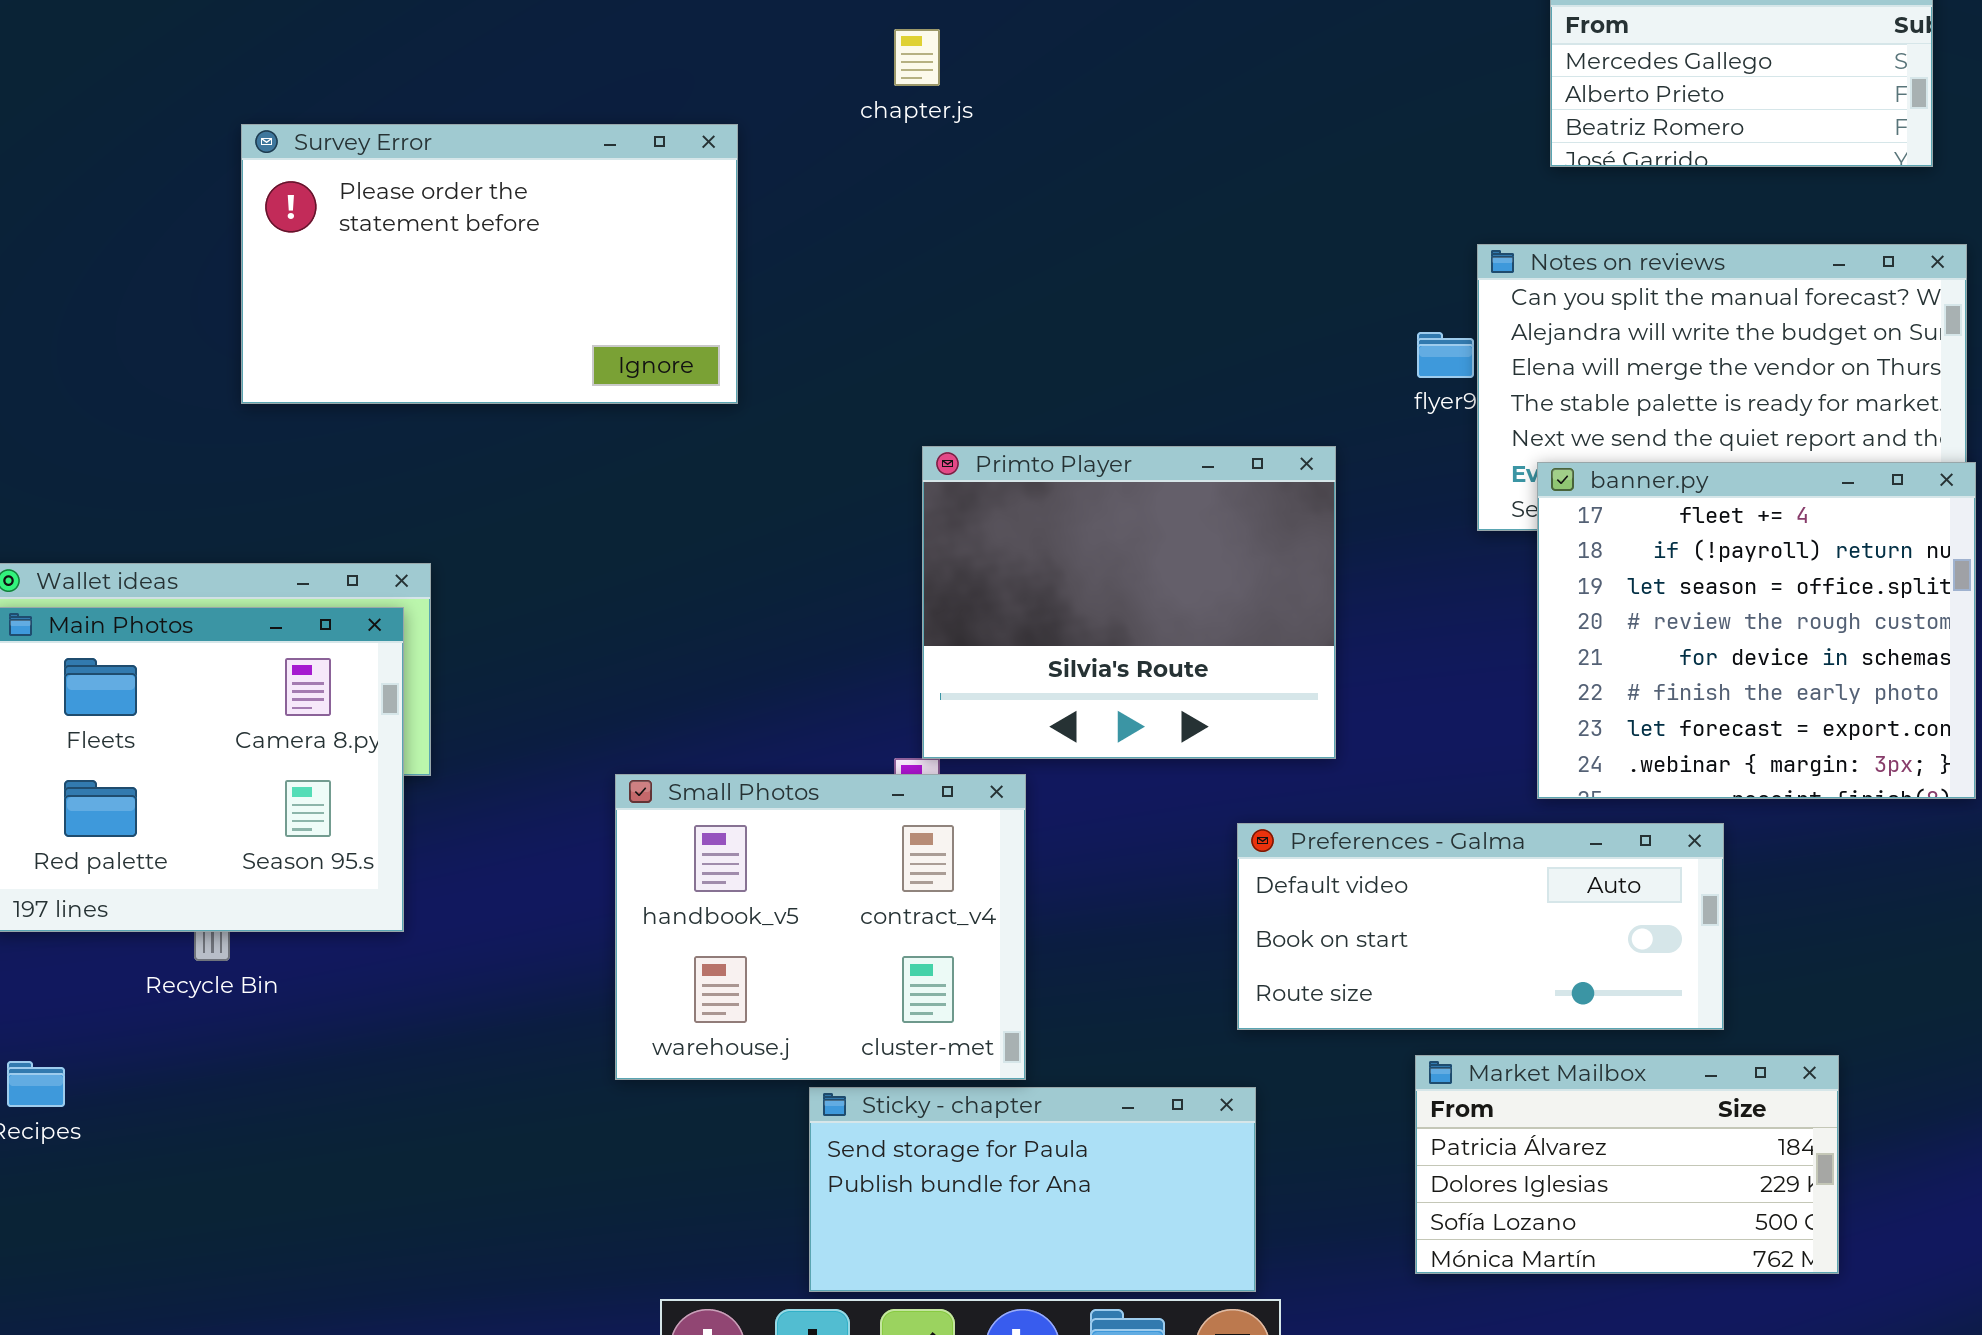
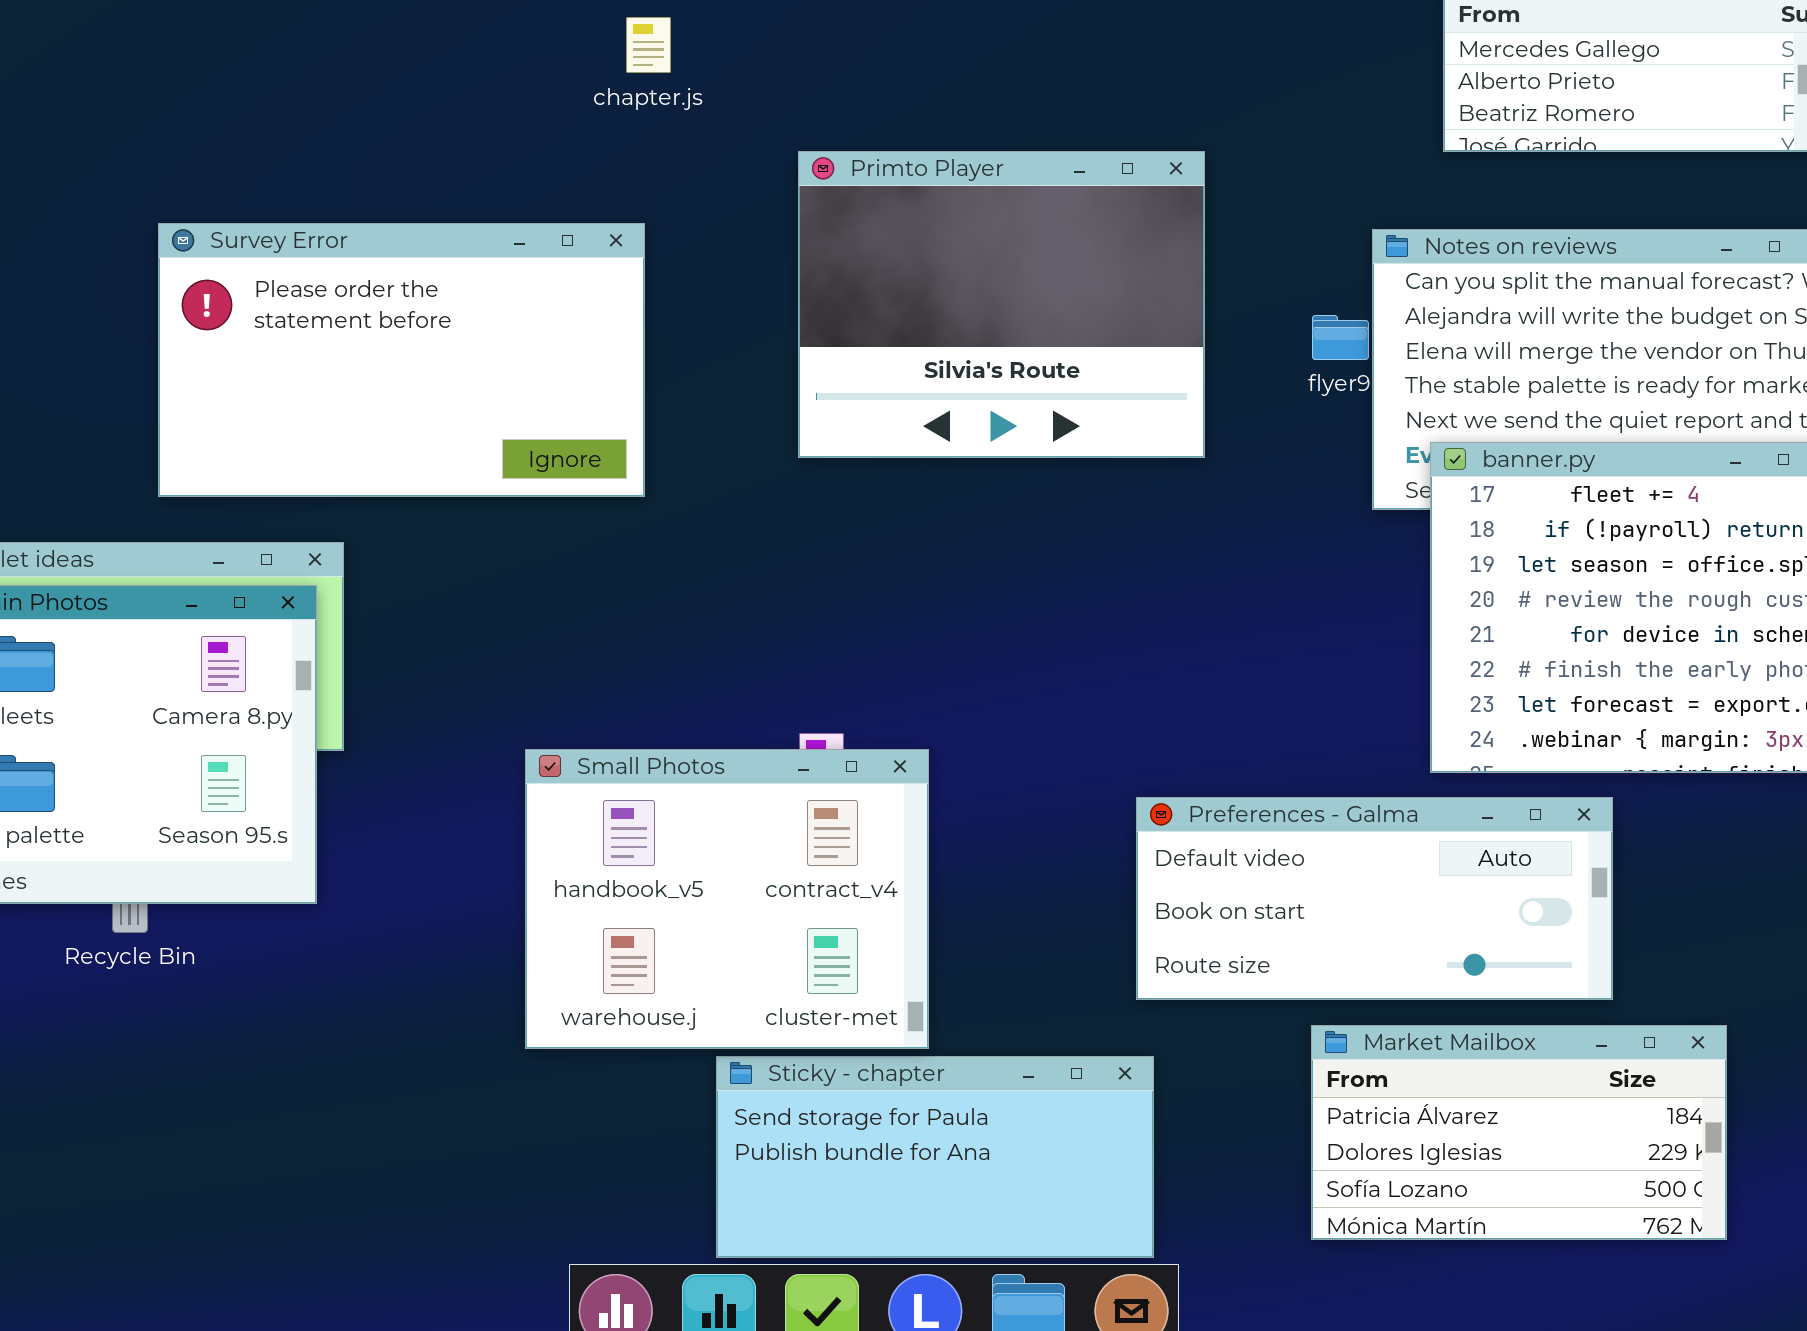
chapter.js: [894,29,940,86] -> [626,17,671,73], moved
Survey Error: [241,124,738,404] -> [158,223,645,497], moved
Primto Player: [922,446,1336,759] -> [798,151,1205,458], moved

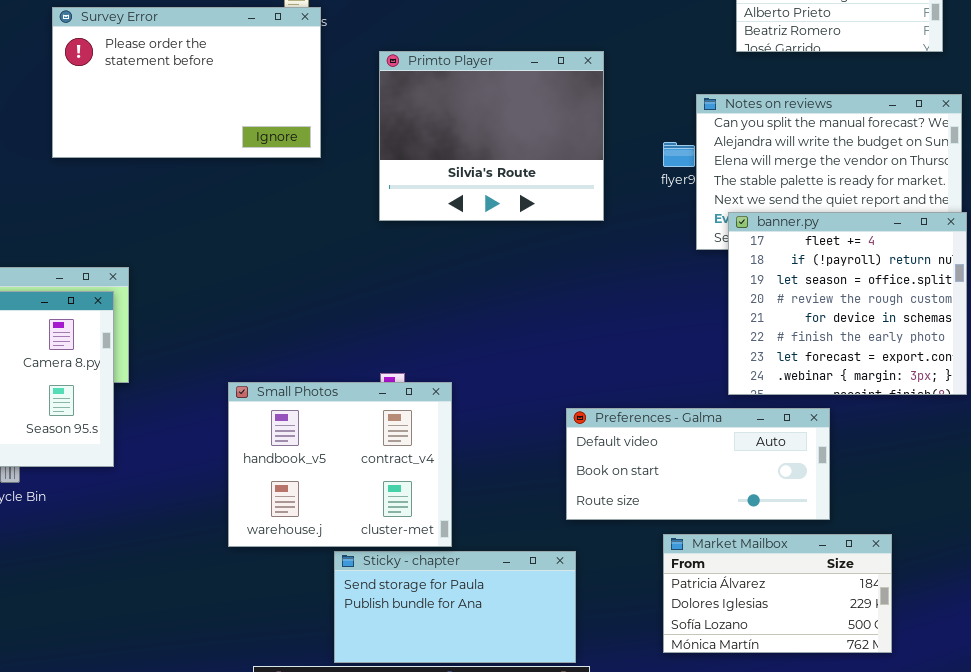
Survey Error: [158,223,645,497] -> [52,7,321,158], moved

